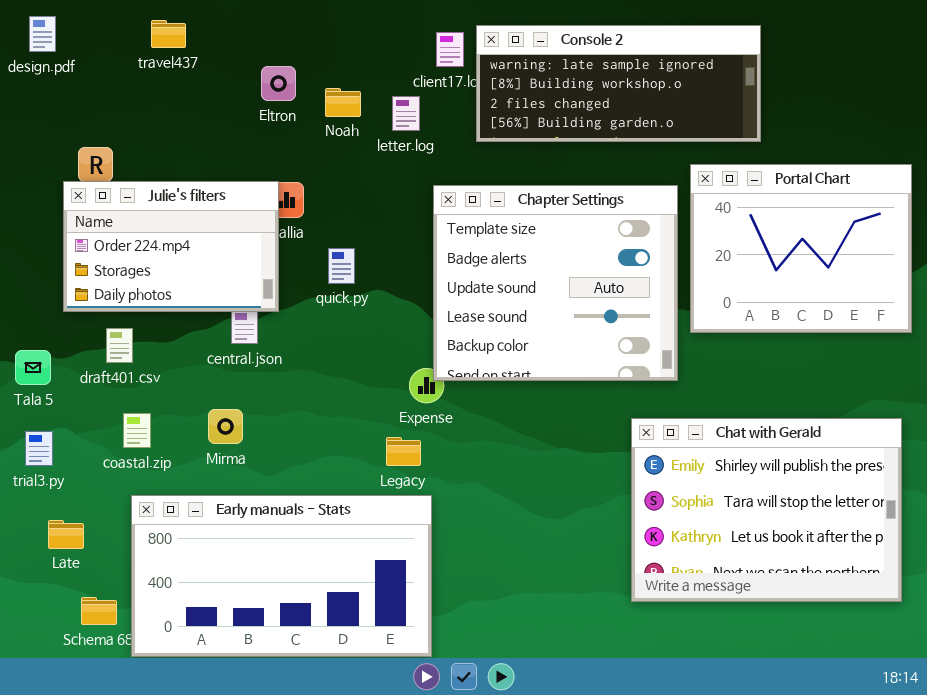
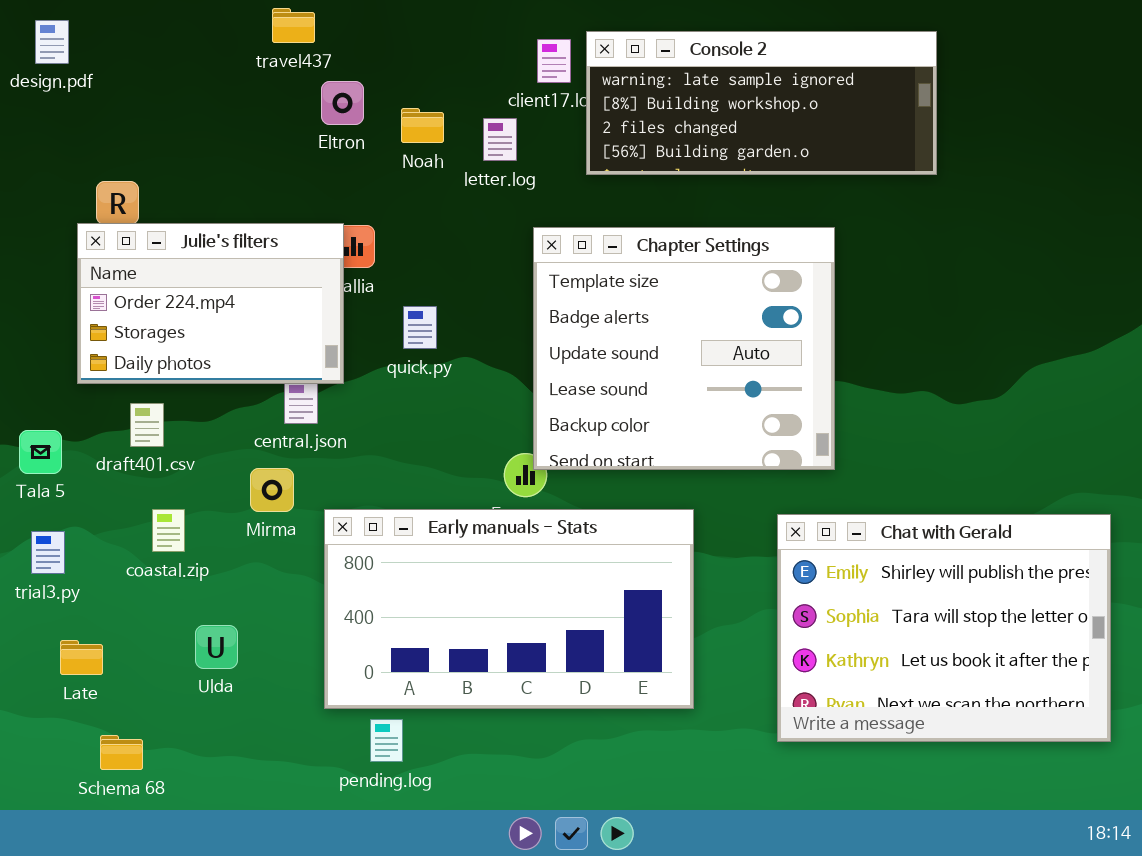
travel437: [151,20,186,48] -> [272,8,315,43], moved
Portal Chart: [690,164,912,333] -> none, closed
Mirma: [208,409,243,444] -> [250,468,294,512], moved
Early manuals - Stats: [131,495,432,657] -> [324,509,694,709], moved

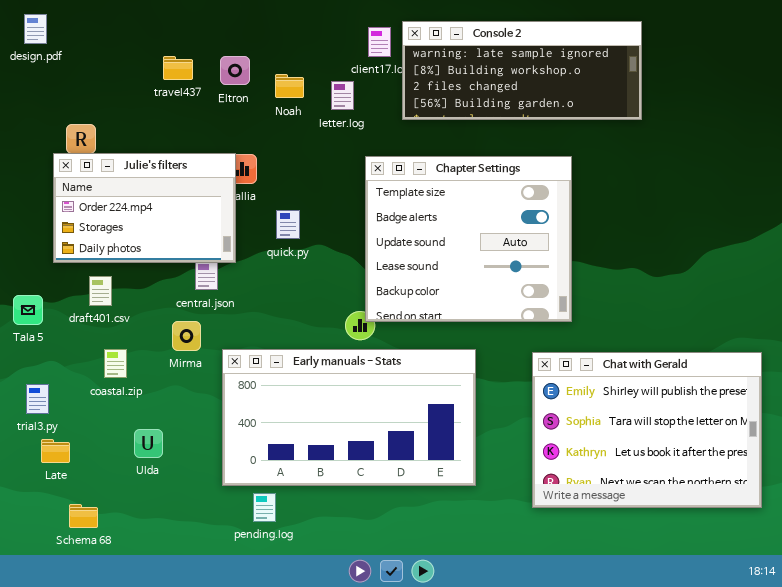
travel437: [272,8,315,43] -> [163,56,193,80], moved
trial3.py: [31,531,65,574] -> [26,384,49,414], moved

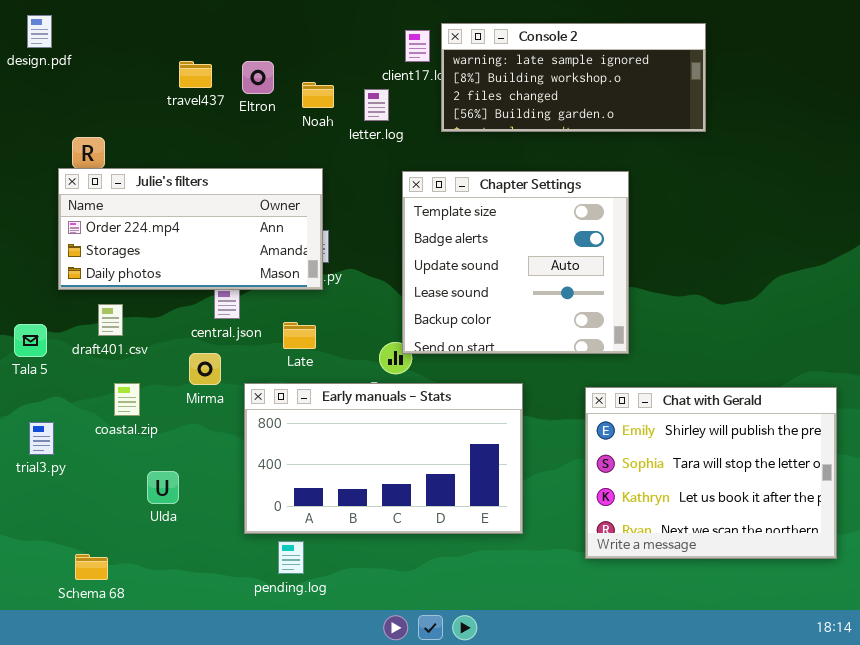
Julie's filters: [53,153,236,263] -> [58,168,323,290], resized
Late: [41,439,70,463] -> [283,322,316,349], moved

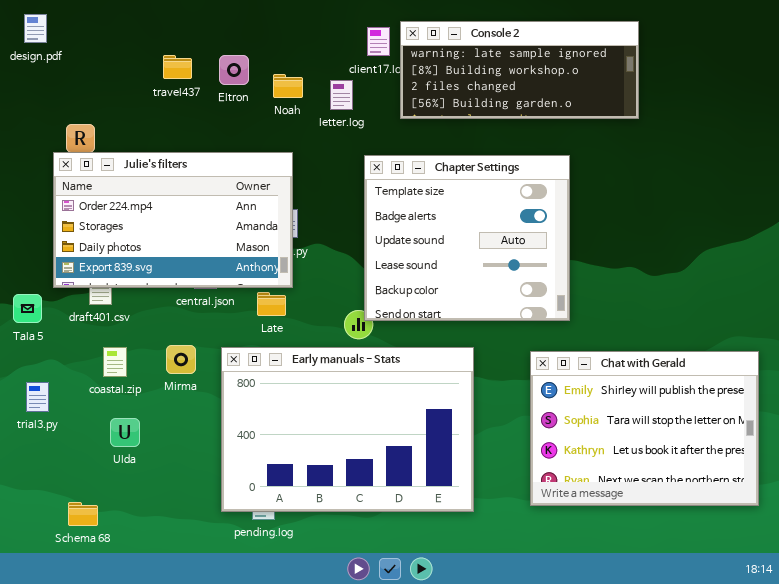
Julie's filters: [58,168,323,290] -> [53,152,293,288], resized
Mirma: [189,353,221,385] -> [166,345,196,374], moved
Early manuals - Stats: [244,383,523,534] -> [221,347,474,512], resized
Ulda: [147,471,179,504] -> [110,418,140,447], moved

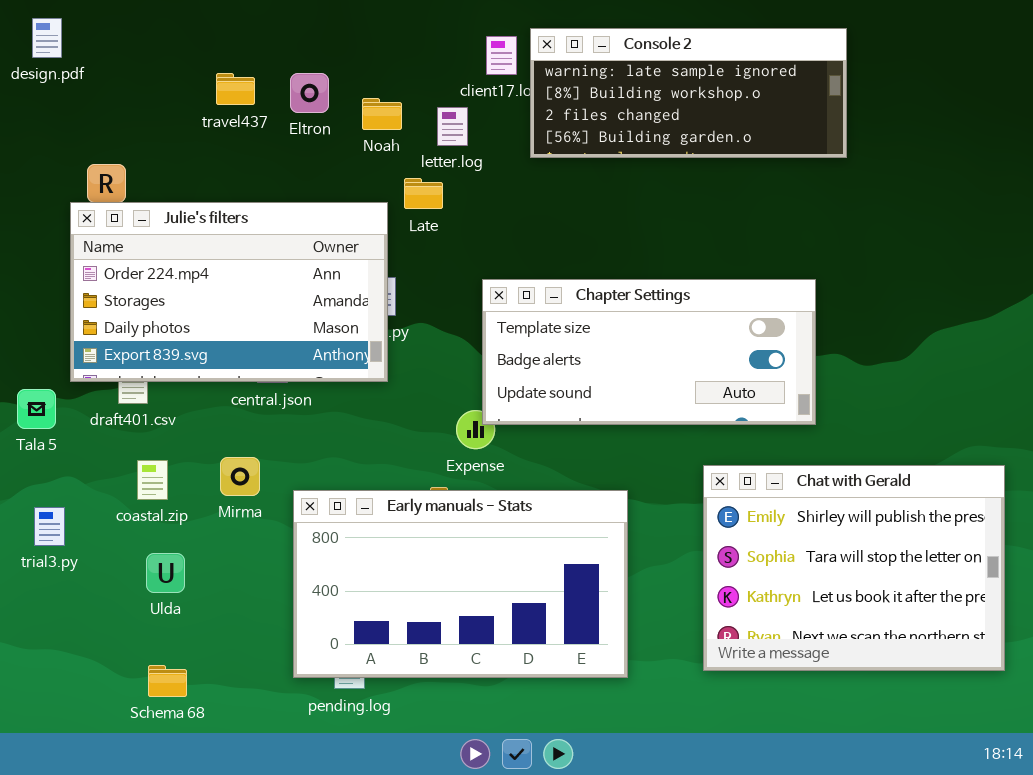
Chapter Settings: [364,155,570,321] -> [482,279,816,425], resized
Late: [257,292,286,316] -> [404,178,443,209], moved
Early manuals - Stats: [221,347,474,512] -> [293,490,628,678], resized
Schema 68: [68,502,98,526] -> [148,665,187,697], moved

